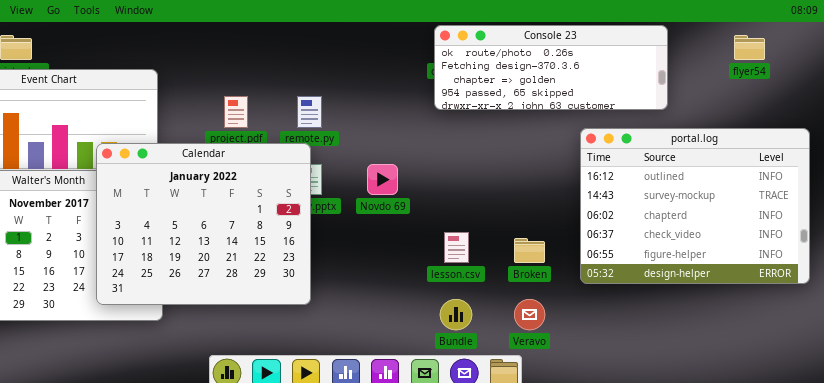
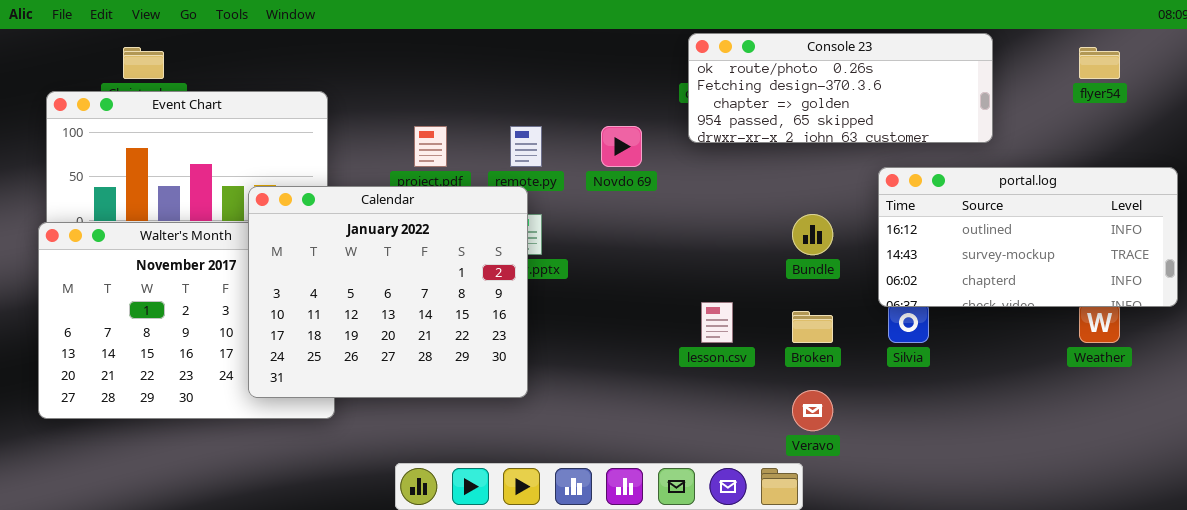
portal.log: [580,128,810,284] -> [878,167,1178,307], resized
Novdo 69: [367,164,398,195] -> [601,126,642,167], moved
Bundle: [440,299,472,330] -> [792,214,833,255], moved

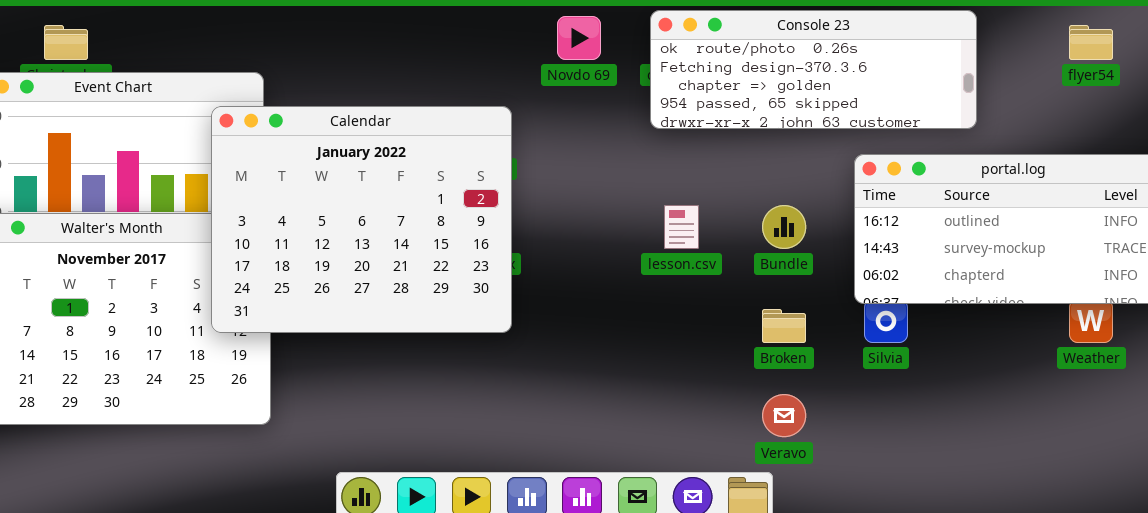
Novdo 69: [601,126,642,167] -> [557,16,601,60], moved
Calendar: [248,186,528,398] -> [211,106,512,333], moved
lesson.csv: [701,302,733,343] -> [664,205,699,249], moved

